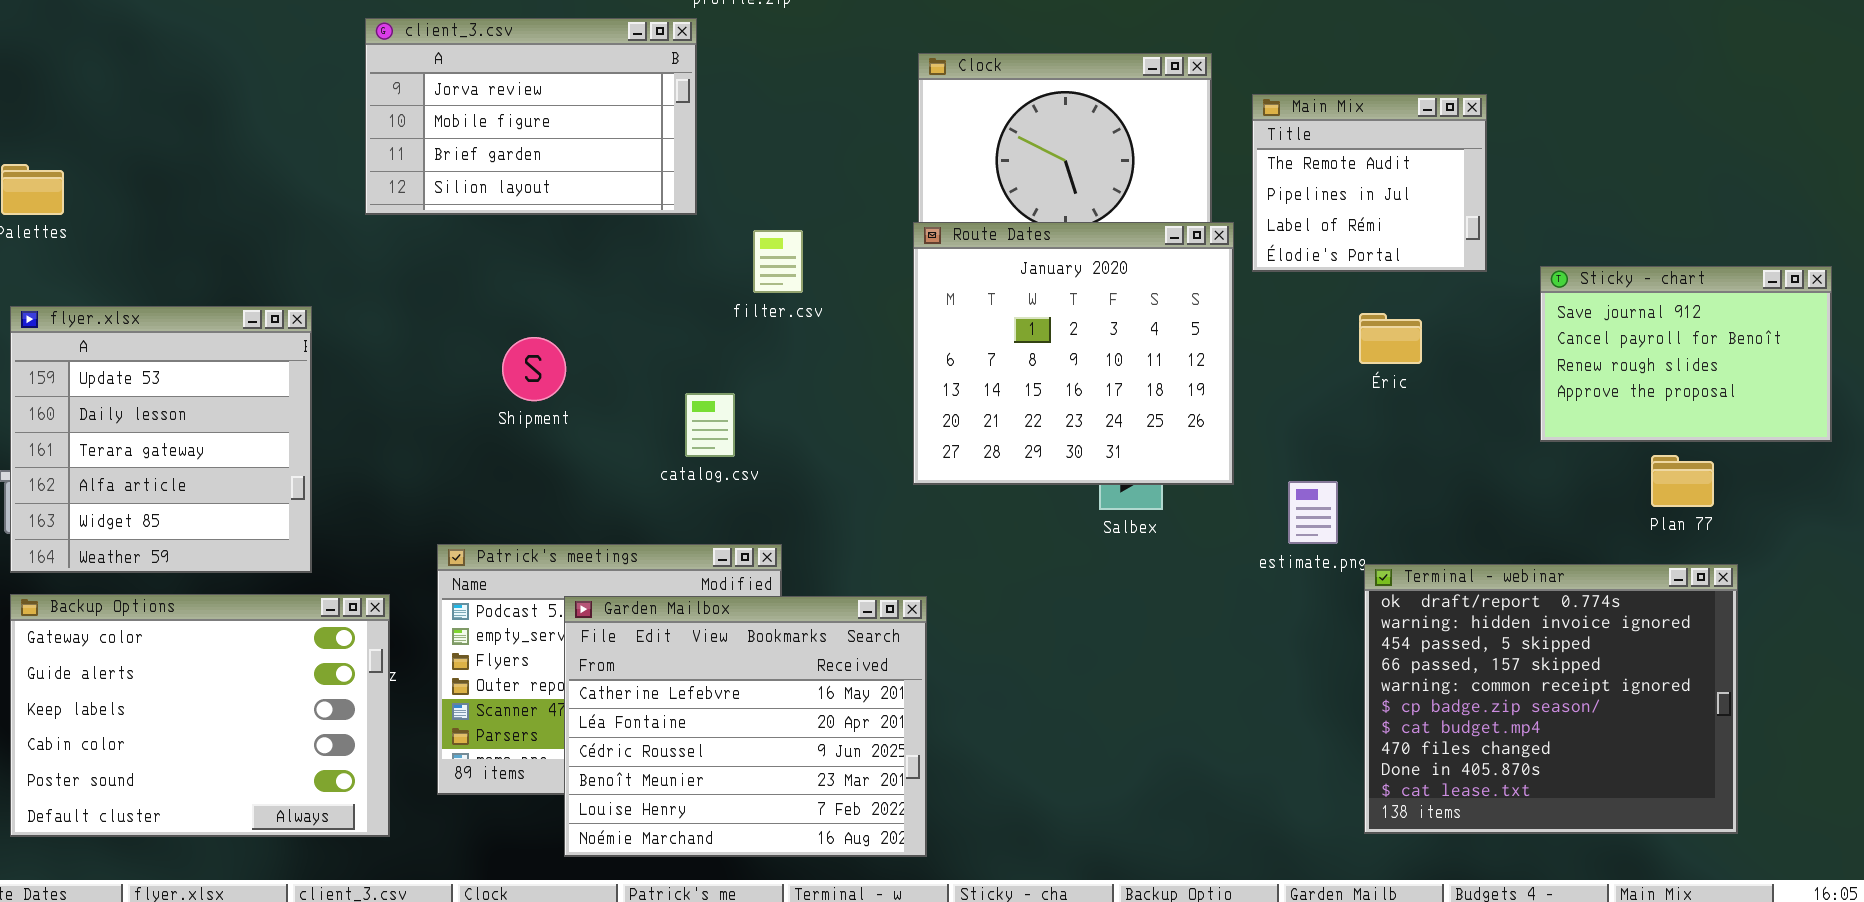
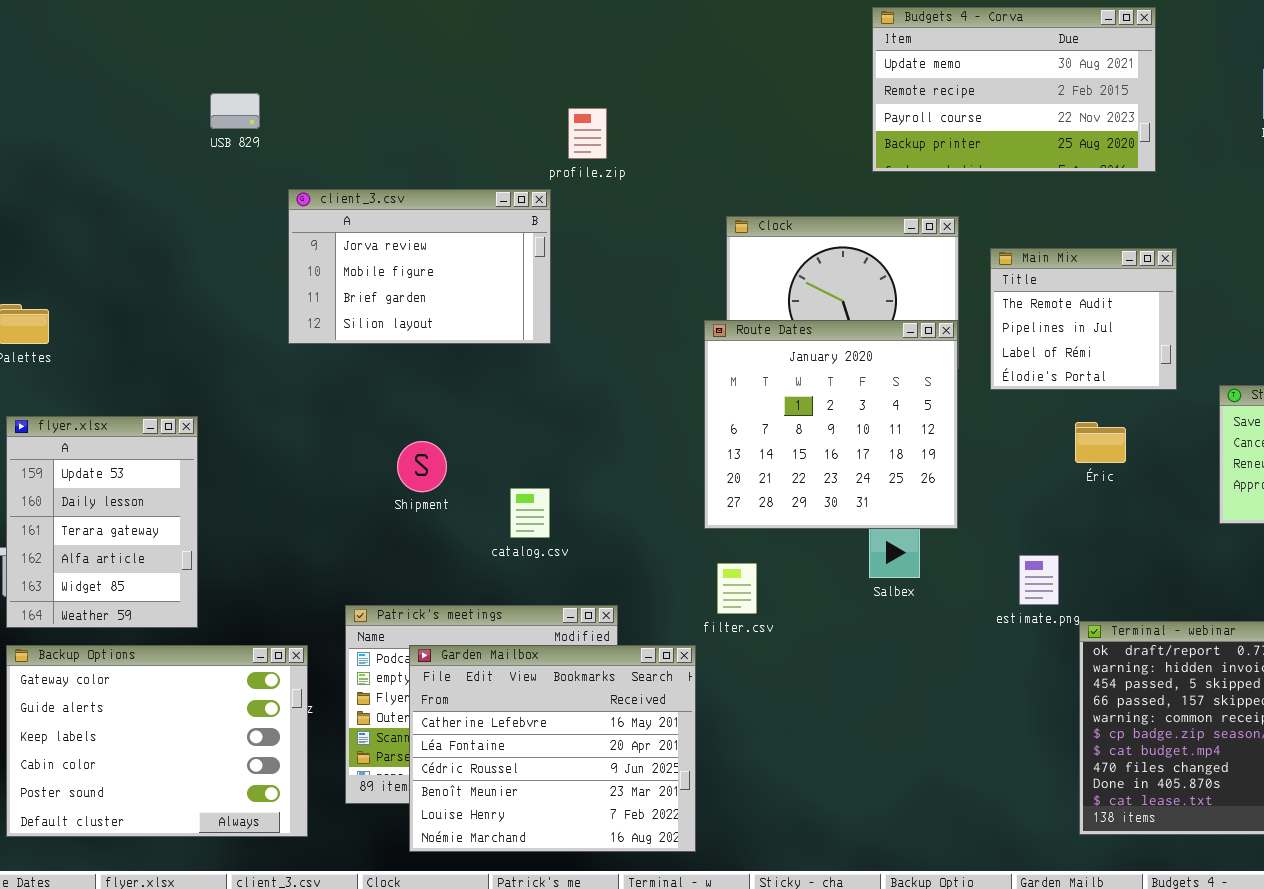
Route Dates: [913,222,1234,485] -> [704,320,958,529], moved
filter.csv: [753,230,803,293] -> [717,563,757,614], moved
flyer.xlsx: [10,306,312,573] -> [6,416,198,628], resized
catalog.csv: [685,393,735,457] -> [510,488,550,538], moved
Garden Mailbox: [564,596,927,857] -> [409,645,696,852], moved

